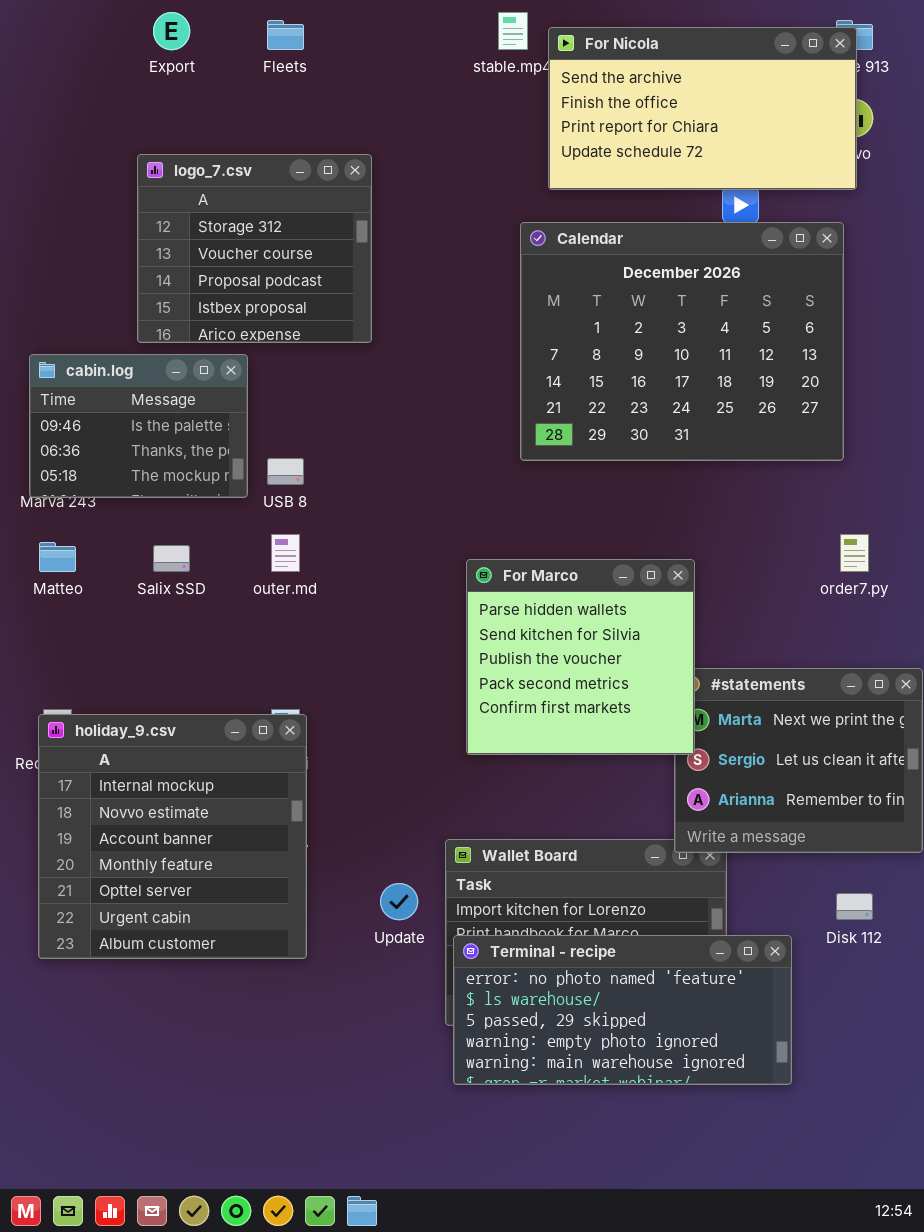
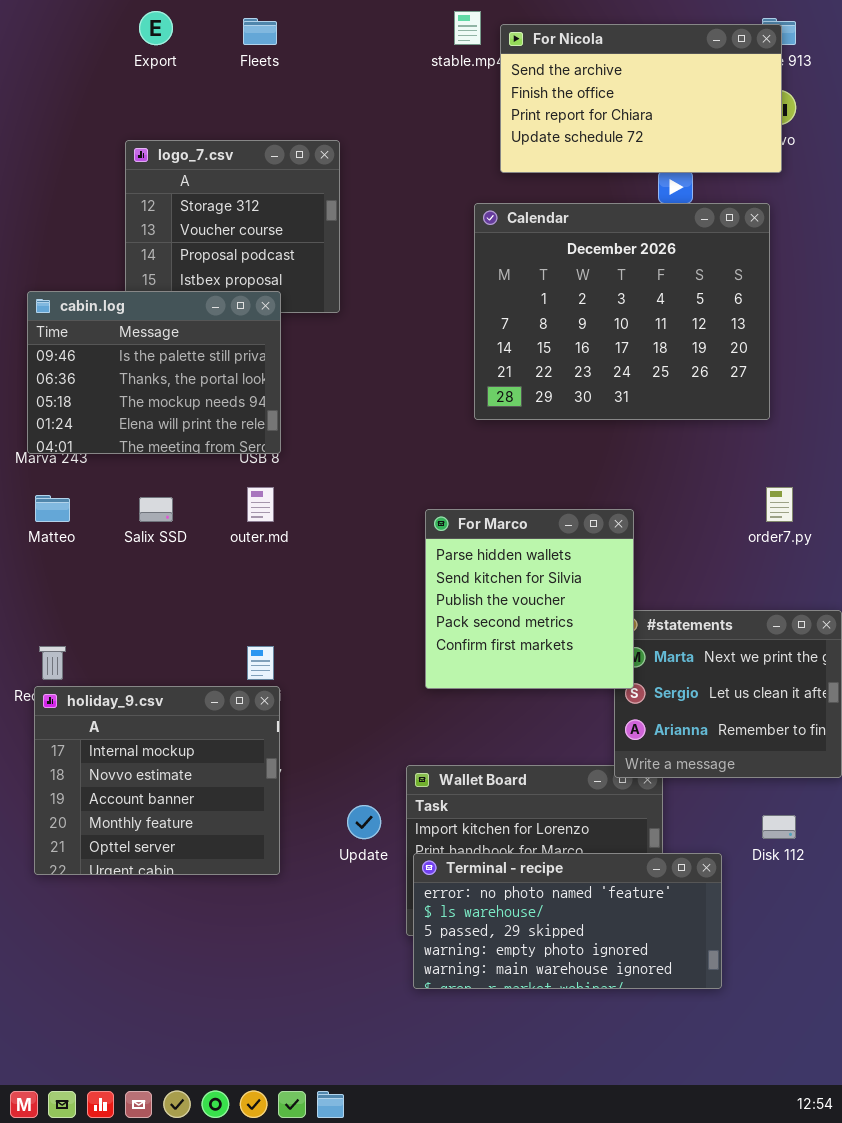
cabin.log: [29,354,248,498] -> [27,291,281,454], resized
holiday_9.csv: [38,714,307,959] -> [34,686,280,875], resized

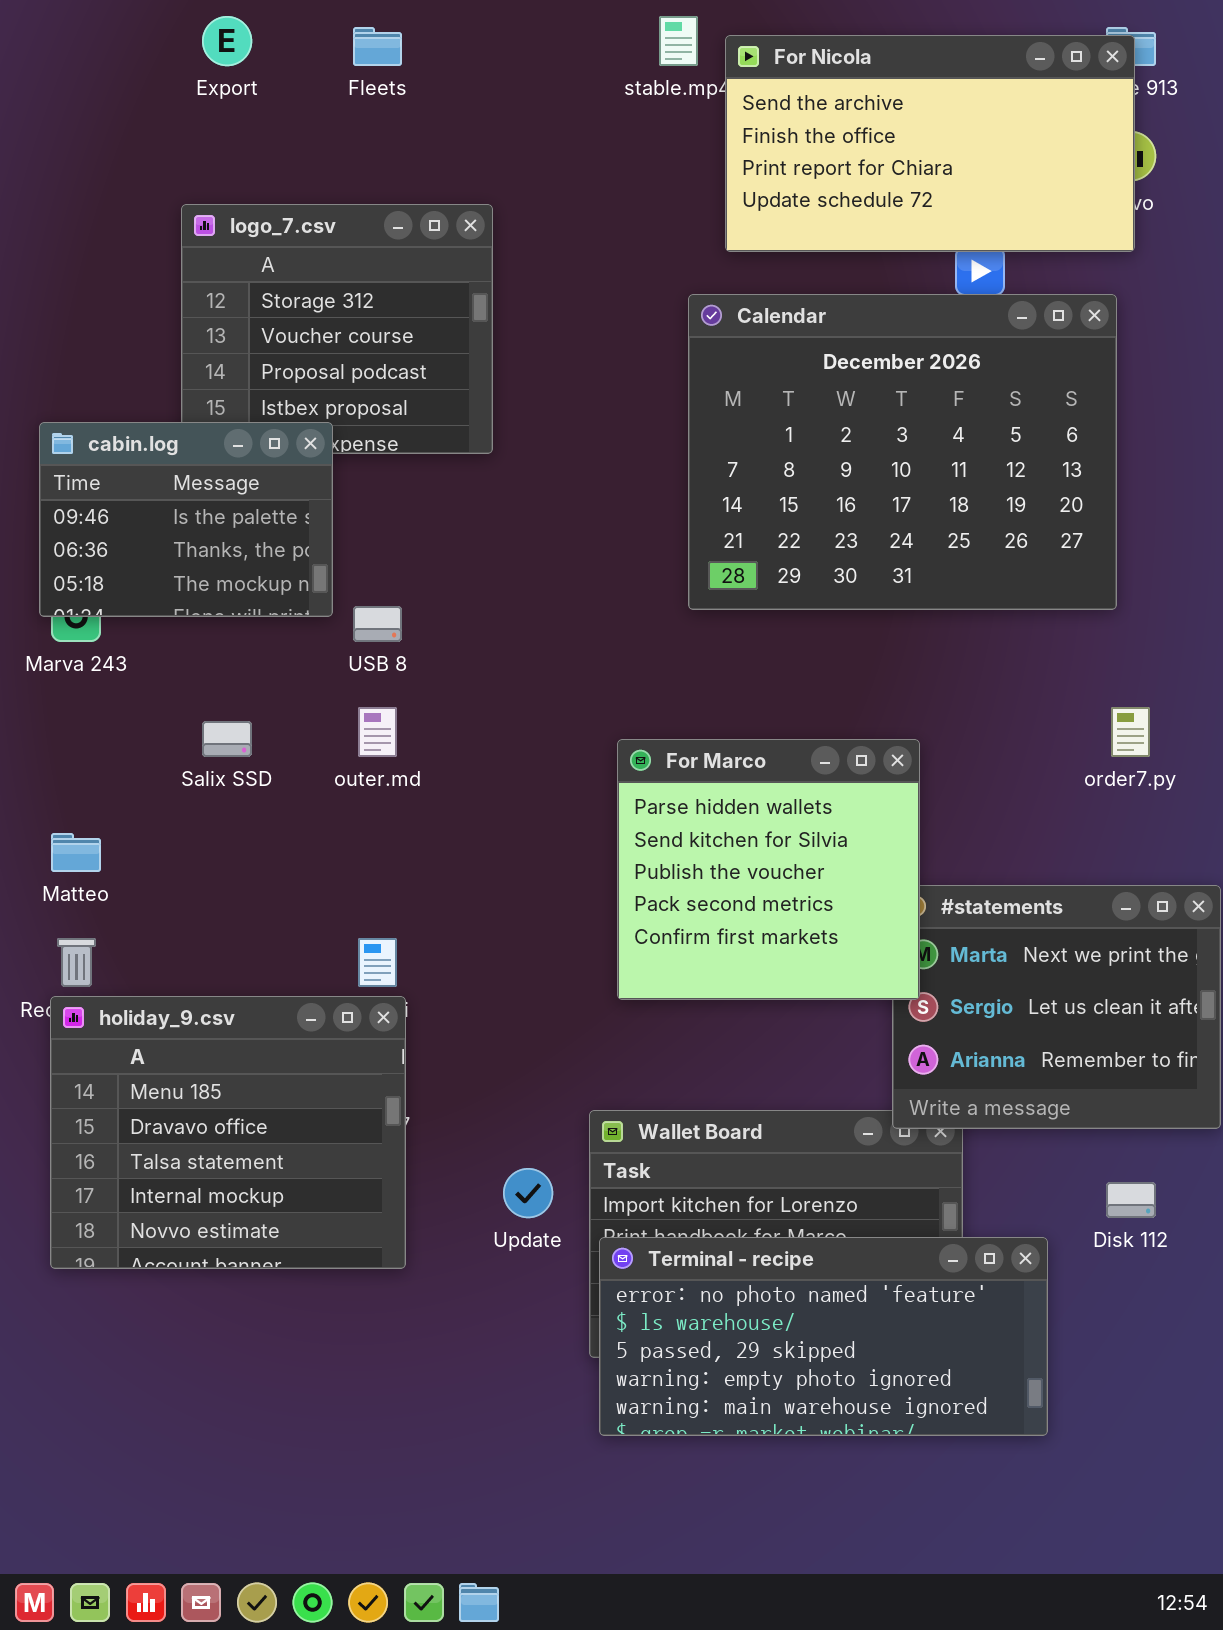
cabin.log: [27,291,281,454] -> [39,422,333,617], resized
Matteo: [35,495,70,522] -> [51,833,101,872], moved
holiday_9.csv: [34,686,280,875] -> [50,996,406,1269], scrolled up 3 rows

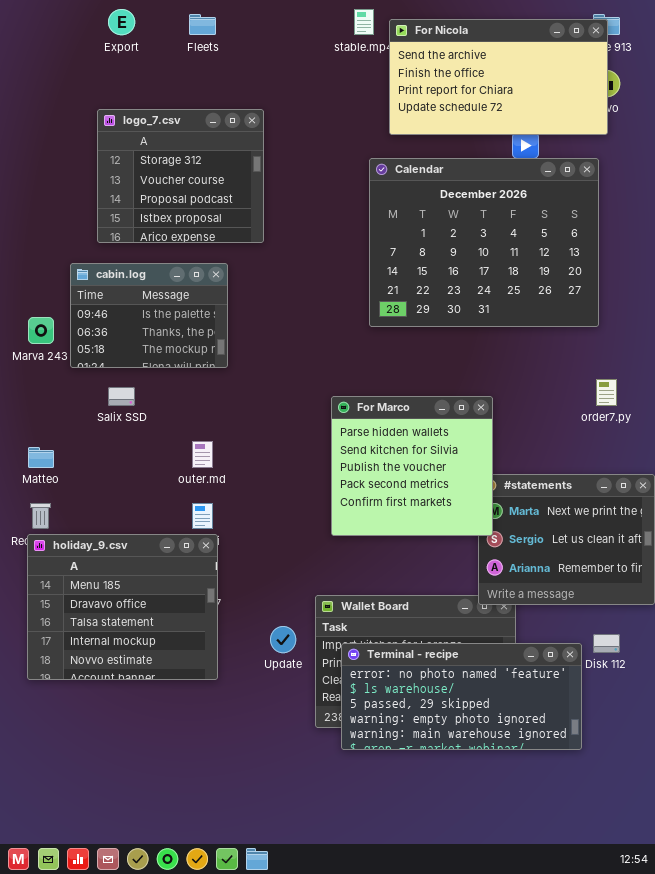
cabin.log: [39,422,333,617] -> [70,263,228,368], moved
outer.md: [358,707,397,757] -> [192,441,213,468], moved
Terminal - recipe: [599,1237,1048,1436] -> [341,643,582,750], moved

